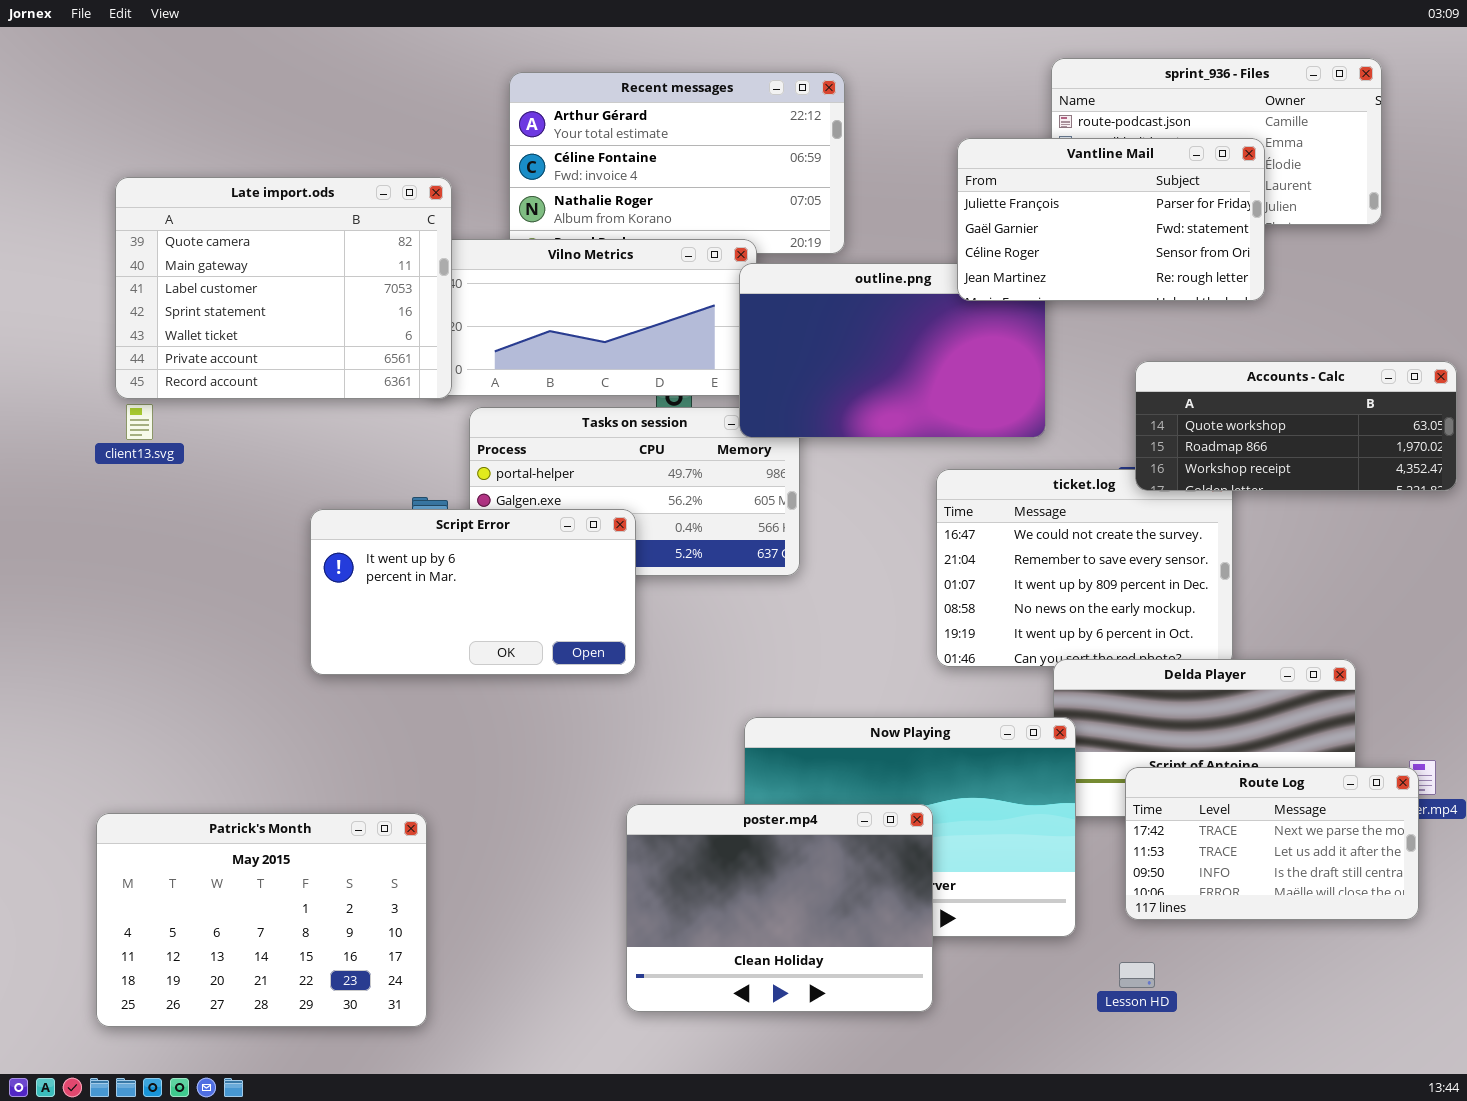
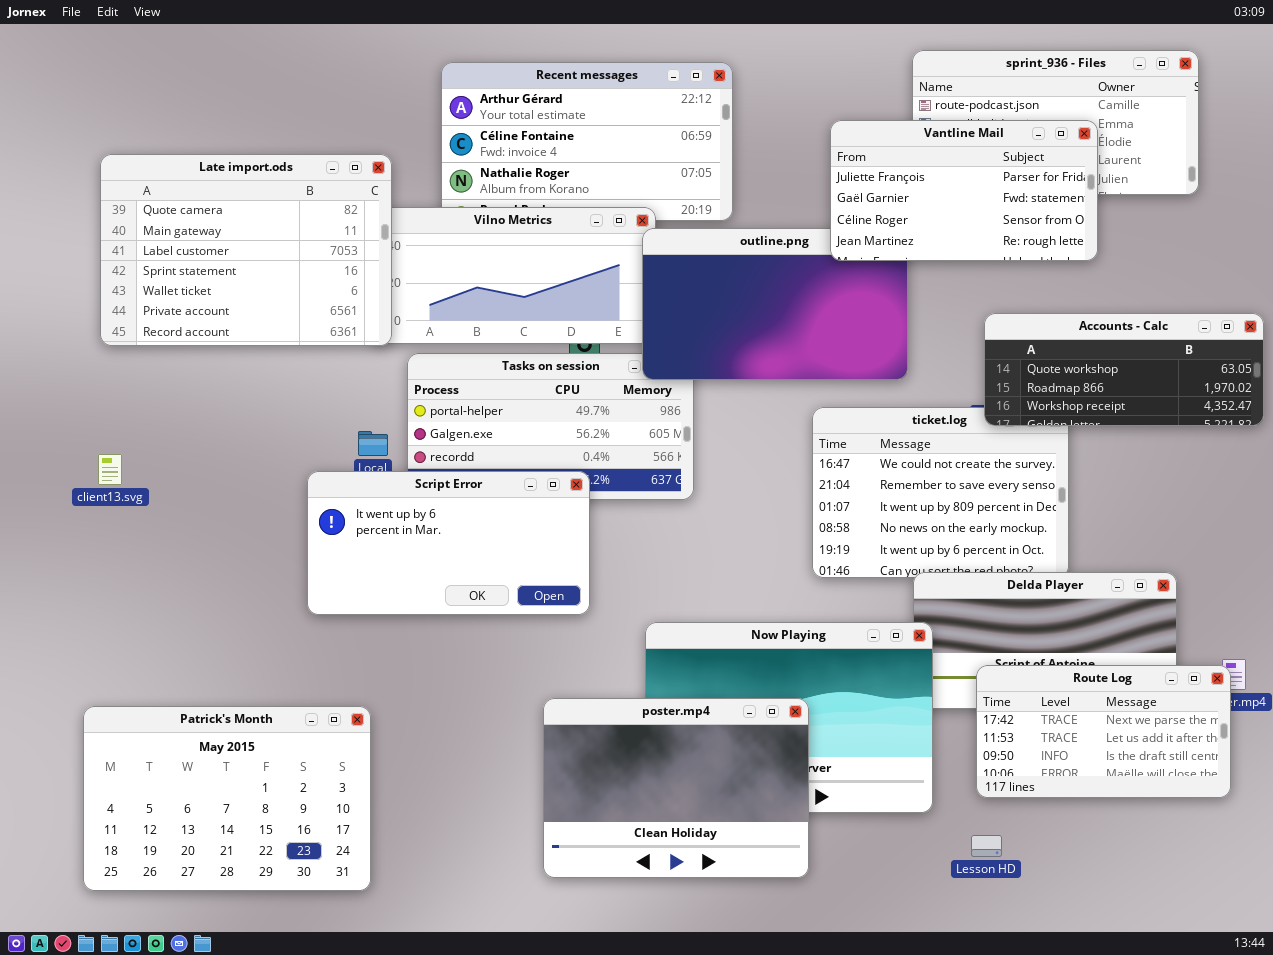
client13.svg: [126,404,153,440] -> [98,454,122,485], moved
Script Error: [310,509,636,675] -> [307,471,590,615], moved

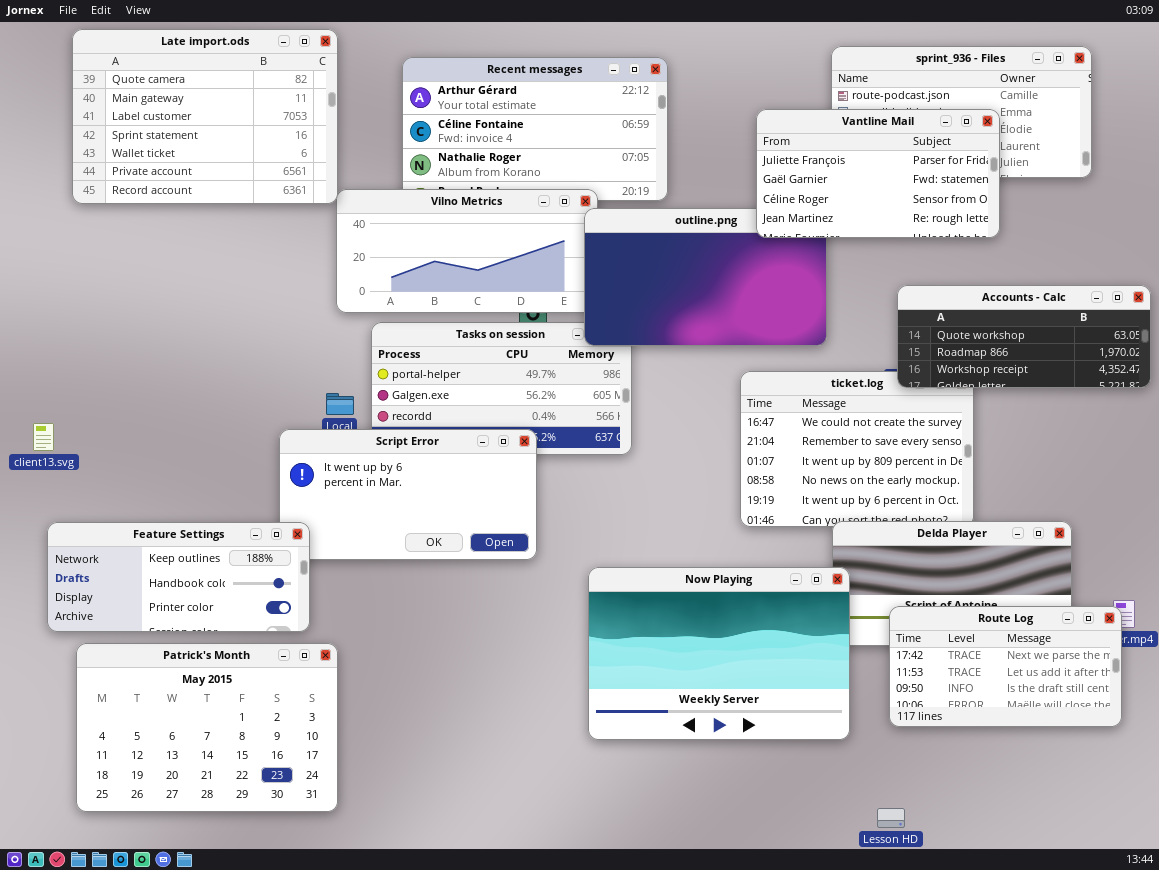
Late import.ods: [100,154,392,346] -> [72,29,338,204], moved
client13.svg: [98,454,122,485] -> [33,423,54,451], moved
Feature Settings: none -> [47,522,310,632], opened
poster.mp4: [543,698,809,878] -> none, closed
Lesson HD: [971,835,1002,857] -> [877,808,905,828], moved

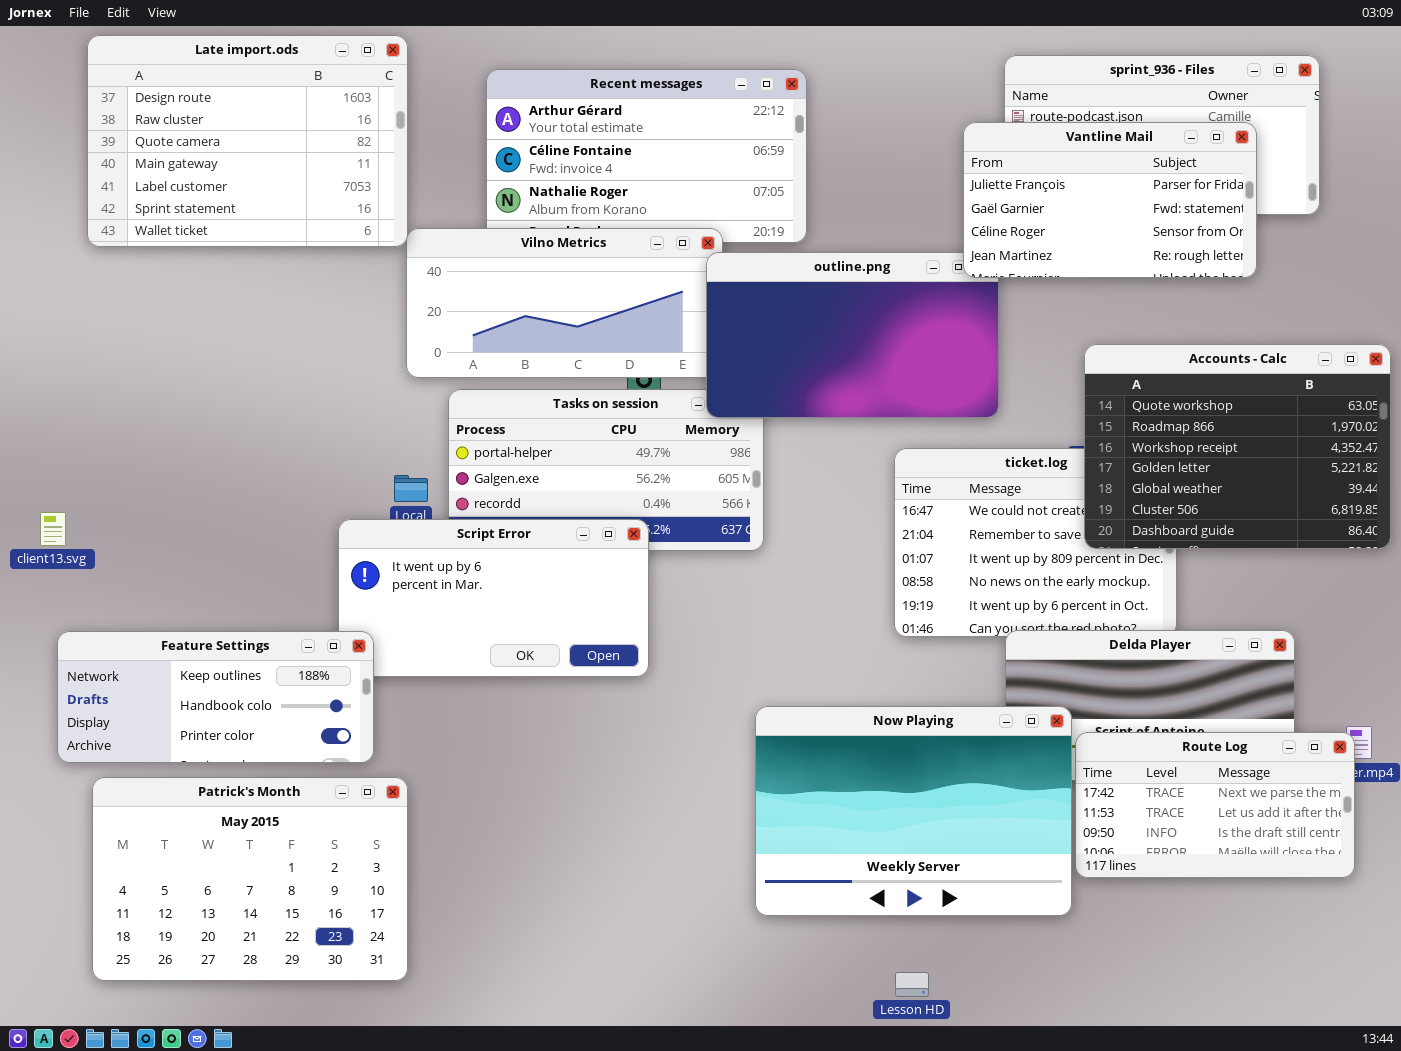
Late import.ods: [72,29,338,204] -> [87,35,408,247], scrolled up 2 rows
Vantline Mail: [756,109,1000,238] -> [963,122,1257,278], moved
Accounts - Calc: [897,285,1151,388] -> [1084,344,1391,549], resized
Now Playing: [588,567,850,740] -> [755,706,1072,916], moved
Lesson HD: [877,808,905,828] -> [895,972,929,997], moved

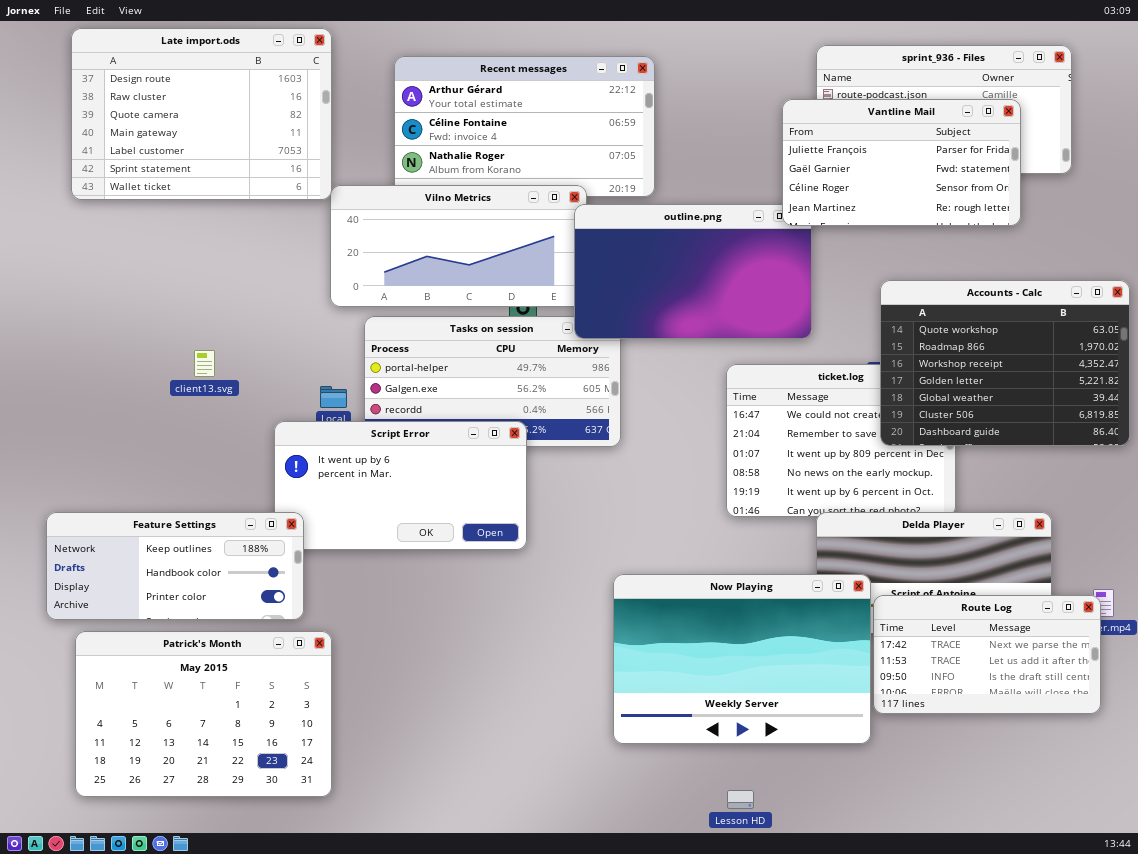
client13.svg: [40,512,66,546] -> [194,350,215,377], moved

